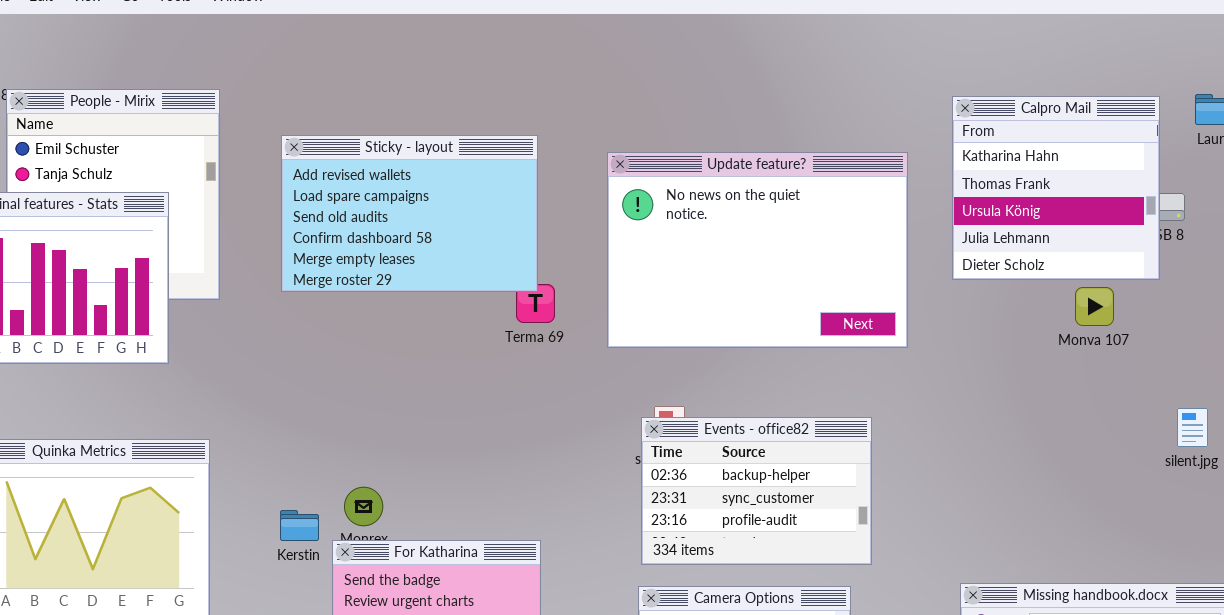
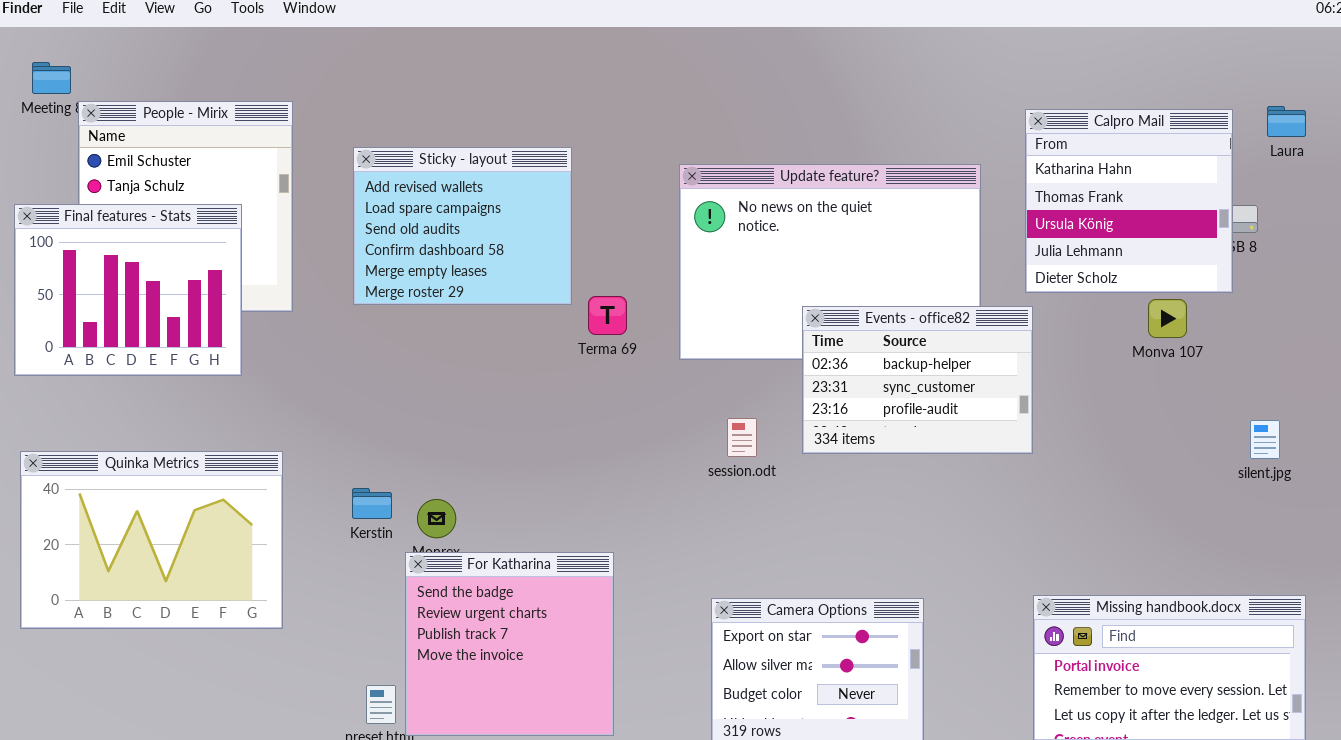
Sticky - layout: [281,135,538,292] -> [353,147,572,305], resized
Events - office82: [641,417,872,565] -> [802,306,1033,454], moved
Kerstin: [280,510,319,541] -> [352,488,392,519], moved

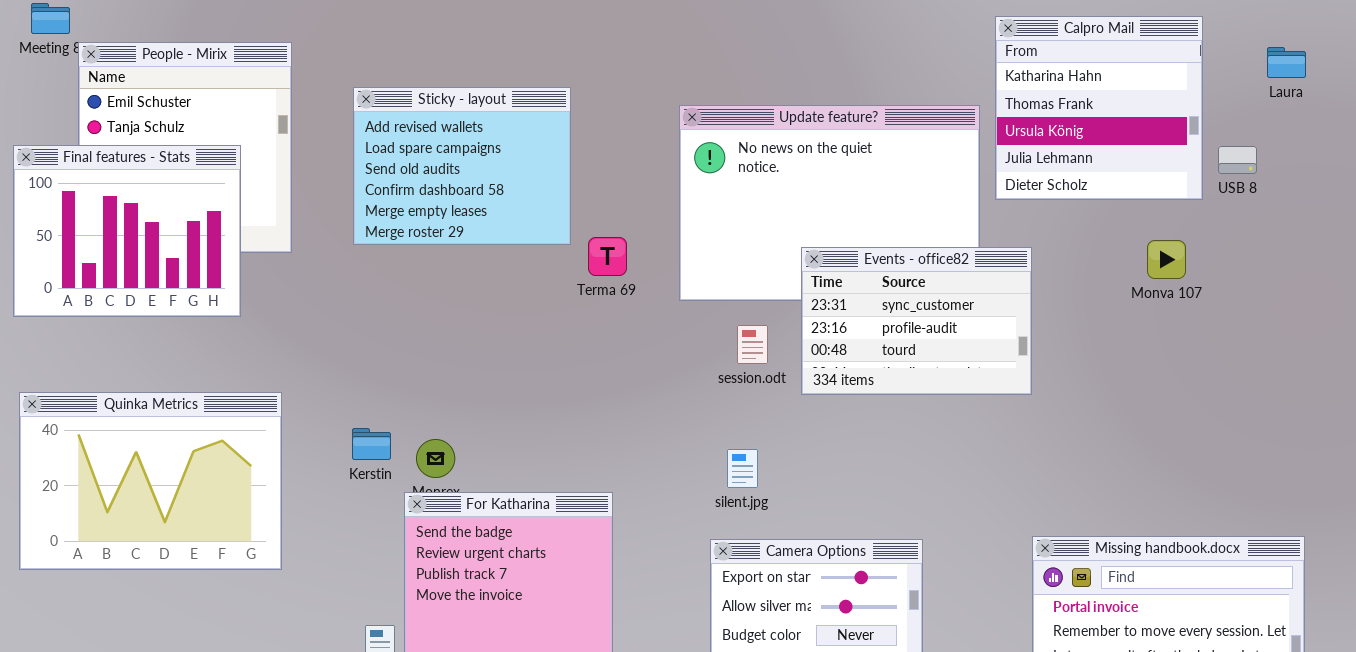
Calpro Mail: [1025,109,1233,293] -> [995,16,1203,200], moved
Events - office82: [802,306,1033,454] -> [801,247,1032,395], scrolled down 1 row
session.odt: [727,418,757,457] -> [737,325,768,364], moved
silent.jpg: [1250,420,1280,459] -> [727,449,758,488], moved

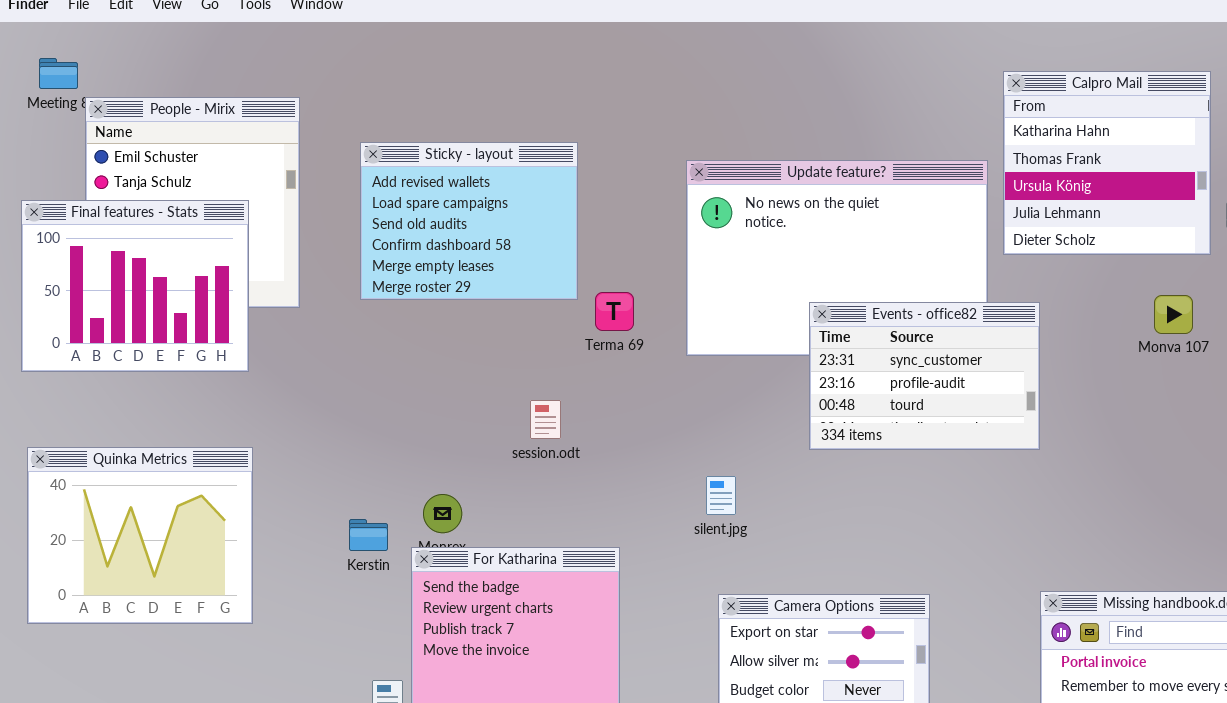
session.odt: [737,325,768,364] -> [530,400,561,439], moved
Quinka Metrics: [19,392,282,570] -> [27,447,253,624], resized
Kerstin: [352,428,391,460] -> [349,519,388,551], moved
silent.jpg: [727,449,758,488] -> [706,476,736,515], moved

